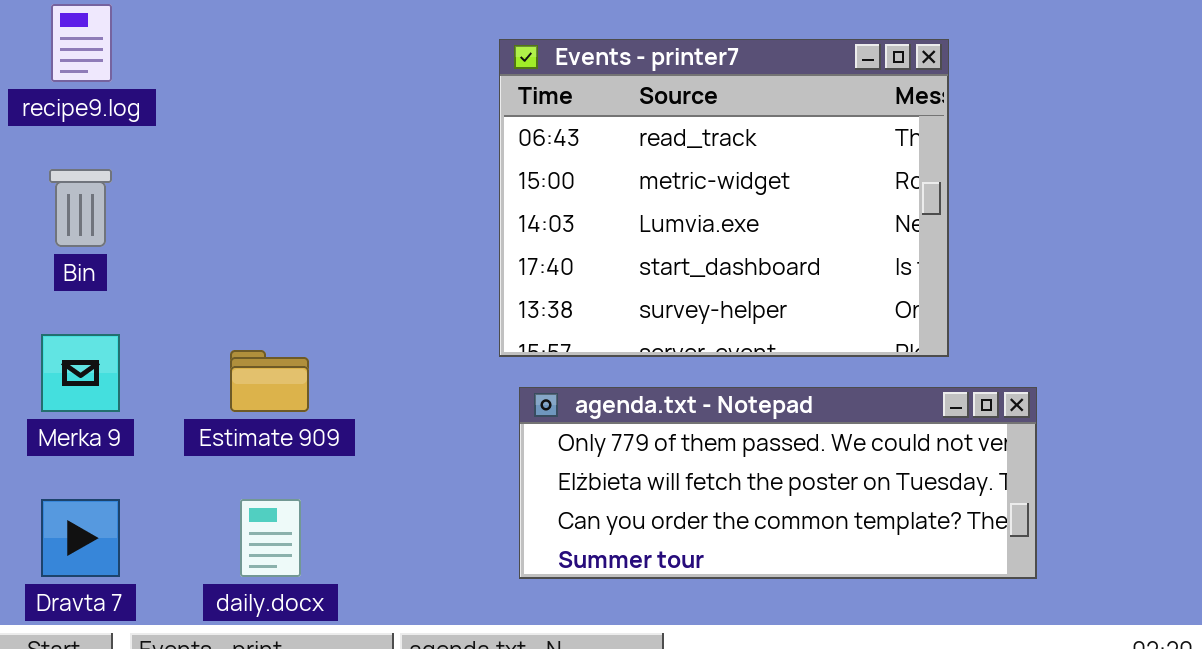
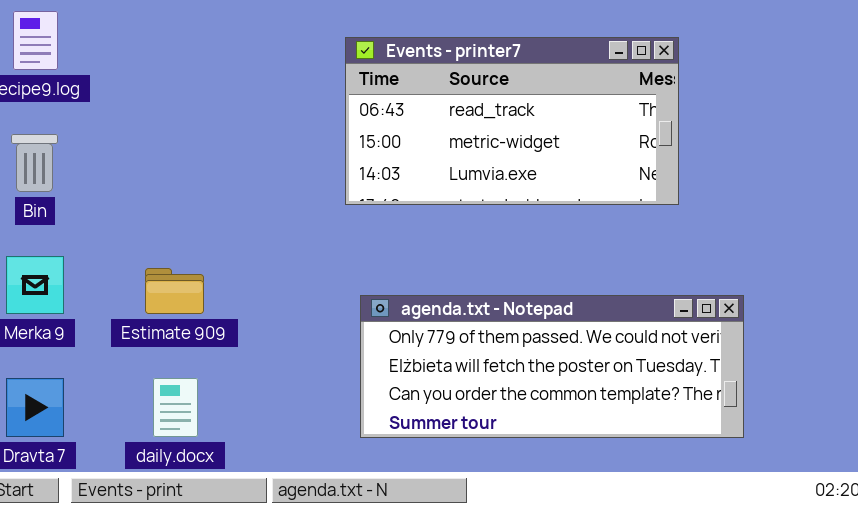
Events - printer7: [499,39,949,357] -> [345,37,679,205], resized

